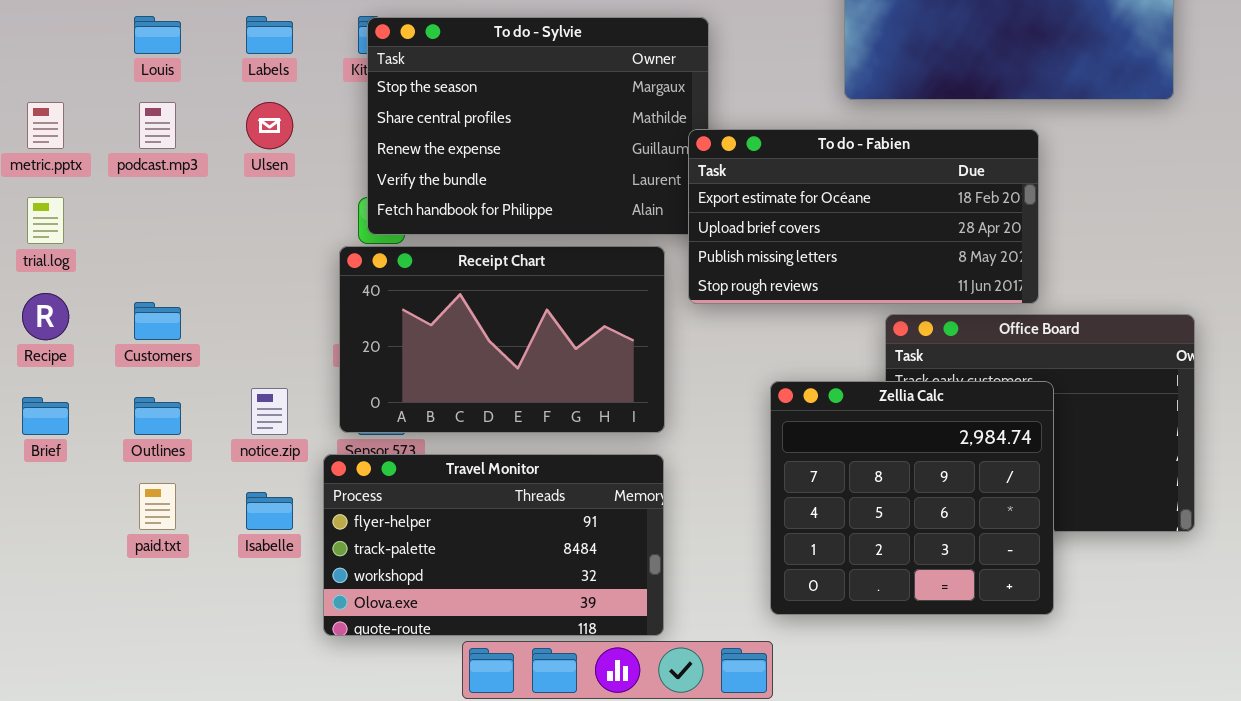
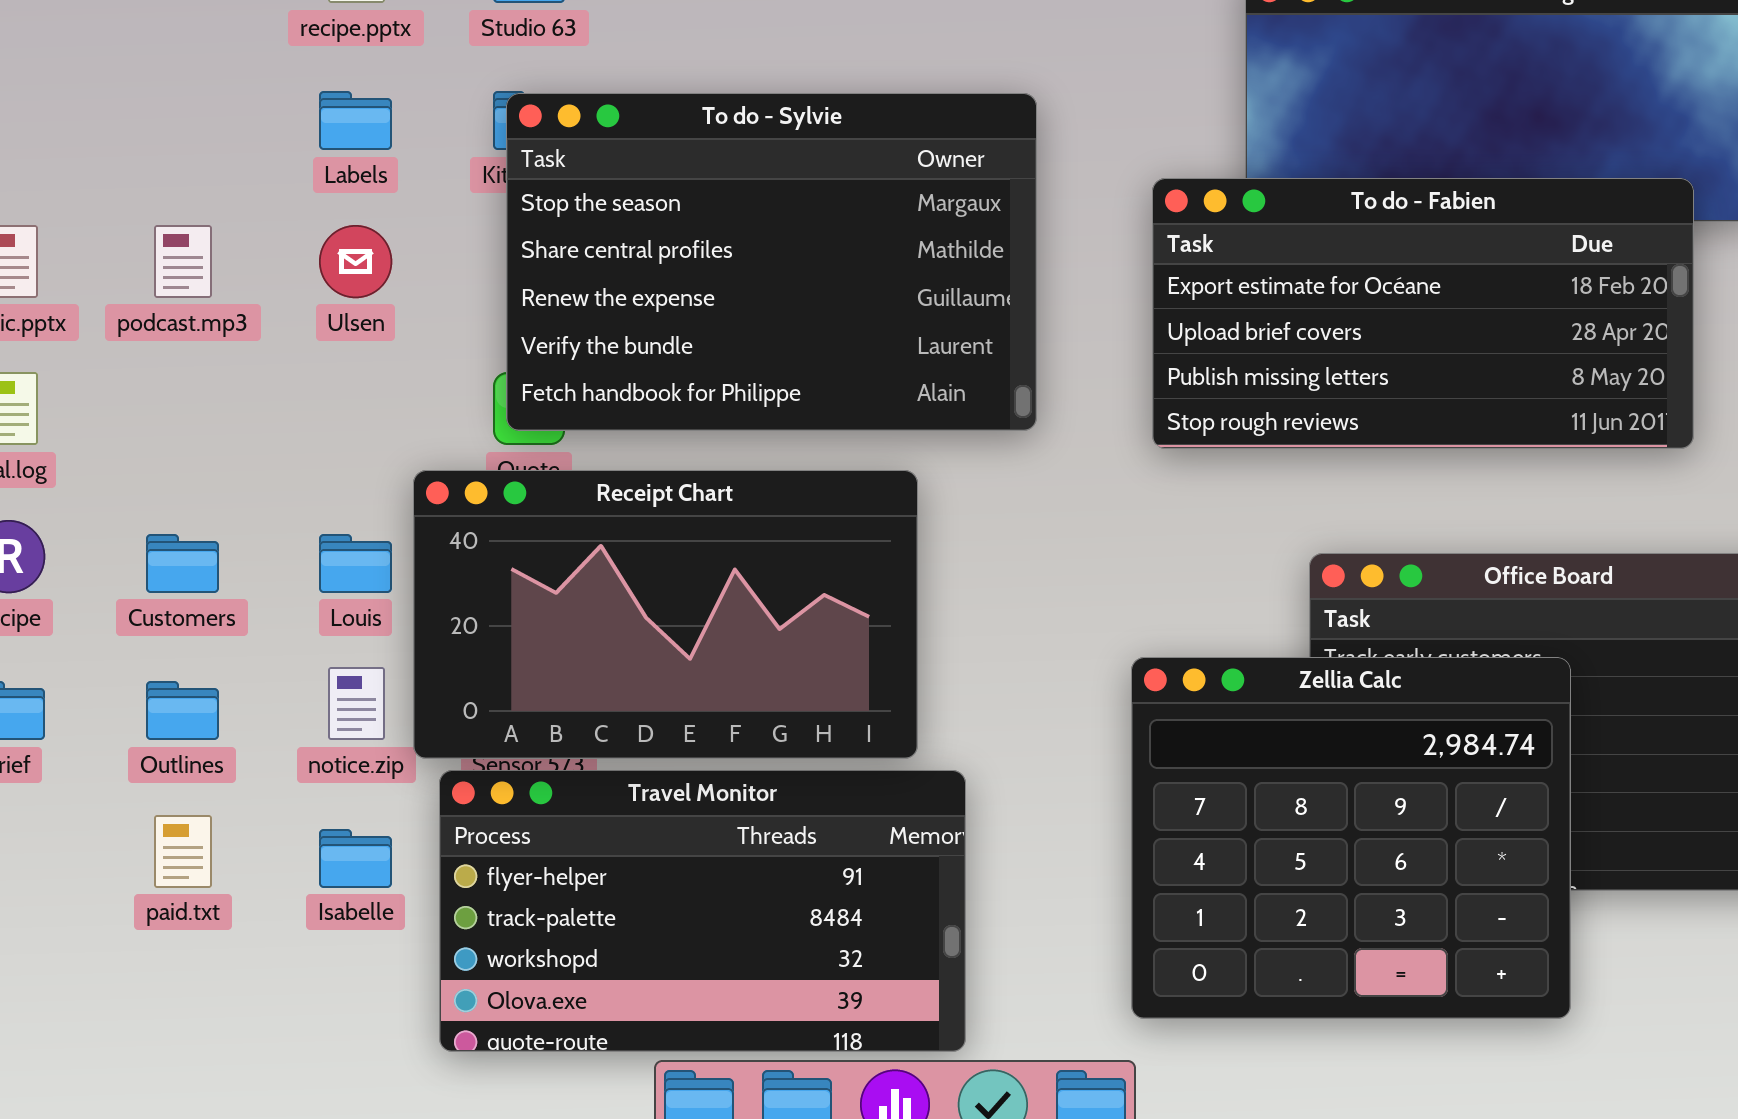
Louis: [134,16,181,54] -> [319,534,392,593], moved
To do - Fabien: [688,129,1039,304] -> [1152,178,1694,449], moved
Receipt Chart: [339,246,665,433] -> [413,470,918,759], moved

